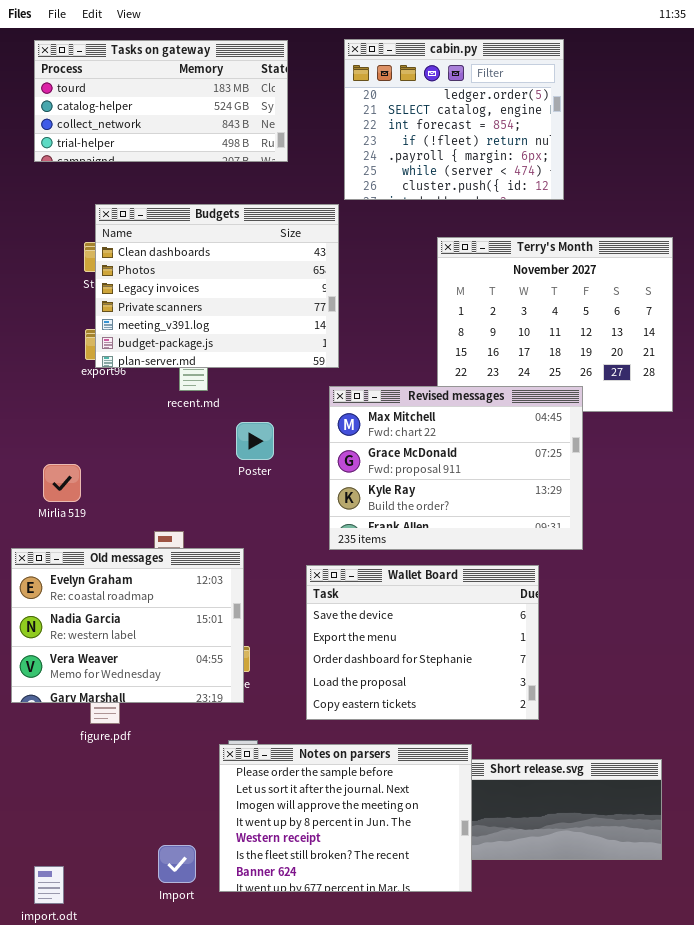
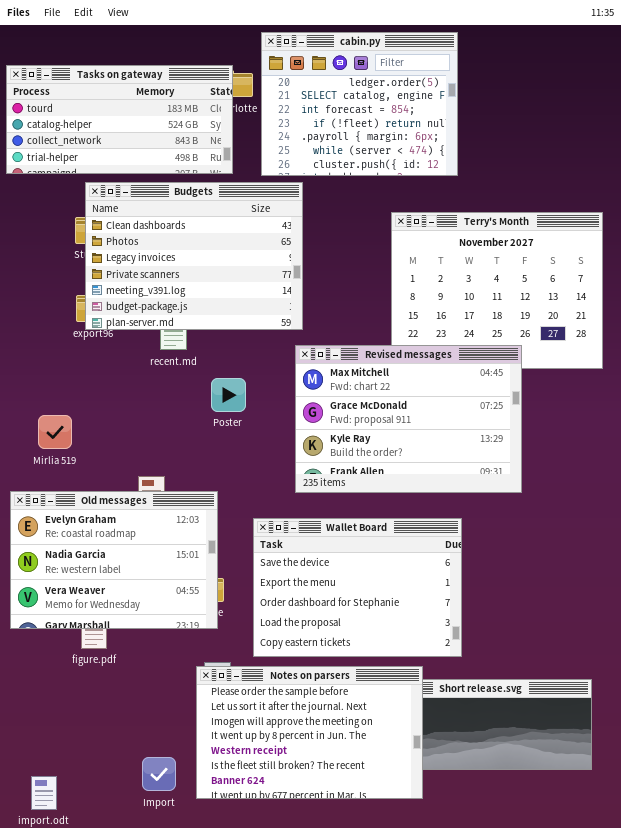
cabin.py: [344,39,564,200] -> [261,32,458,176], moved
Tasks on gateway: [34,40,288,162] -> [6,65,233,174], moved
Wallet Board: [306,565,539,720] -> [253,518,462,657], moved

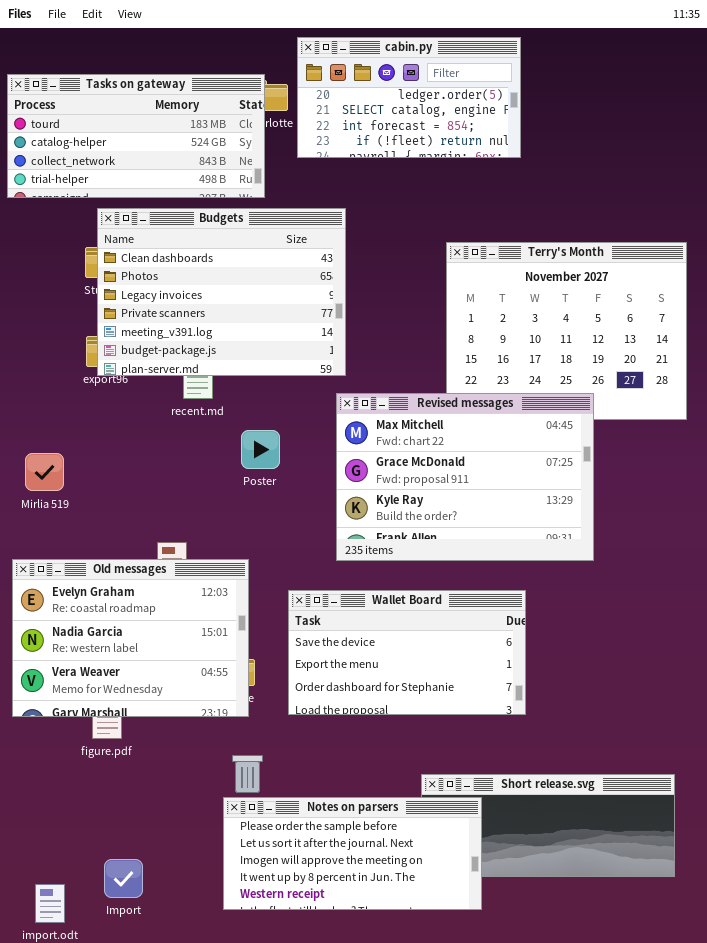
cabin.py: [261,32,458,176] -> [297,37,521,158], resized
Mirlia 519: [38,415,72,449] -> [25,453,64,491], moved
Wallet Board: [253,518,462,657] -> [288,590,526,715], resized
Notes on parsers: [196,666,423,799] -> [223,797,482,910], resized
Import: [142,757,176,791] -> [104,859,143,898], moved

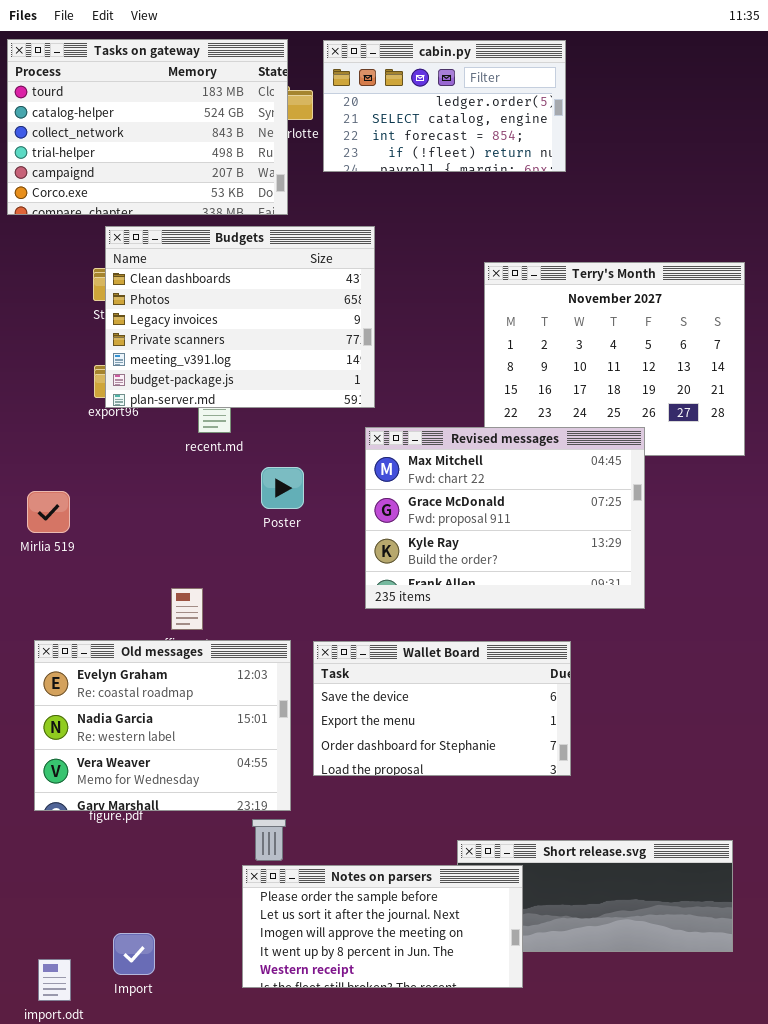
Tasks on gateway: [7,74,265,198] -> [7,39,288,215], resized
Old messages: [12,559,249,717] -> [34,640,291,811], moved

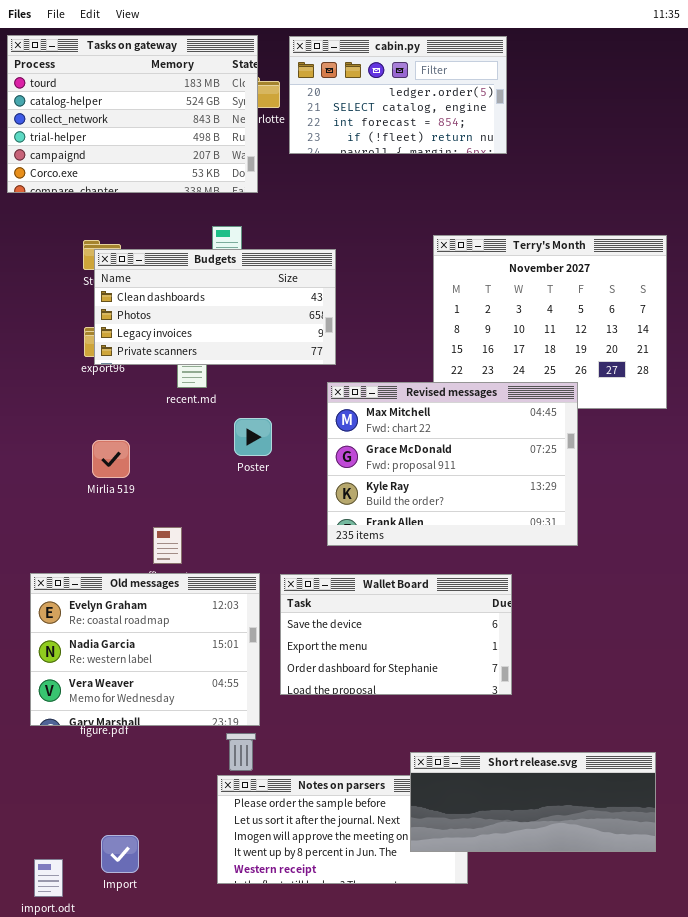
Budgets: [105,226,375,408] -> [94,249,336,365], resized
Mirlia 519: [27,491,70,533] -> [92,440,130,478], moved
Short release.svg: [457,840,733,952] -> [410,752,656,852], raised

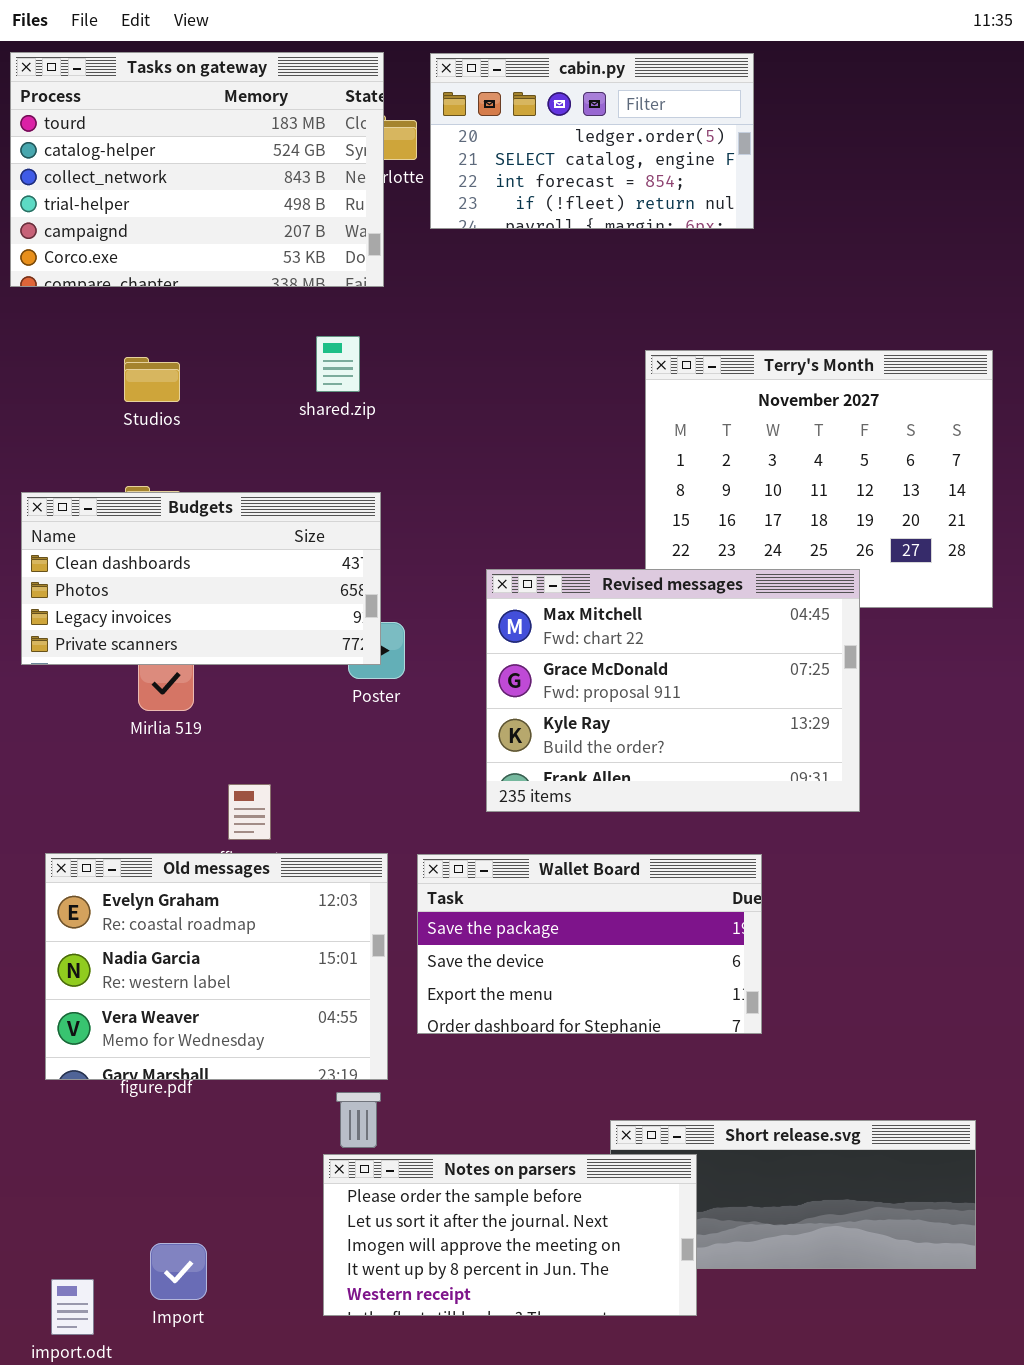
Budgets: [94,249,336,365] -> [21,492,381,665], moved
Wallet Board: [280,574,512,695] -> [417,854,762,1034], scrolled up 1 row
Notes on parsers: [217,775,468,884] -> [323,1154,697,1316], raised

